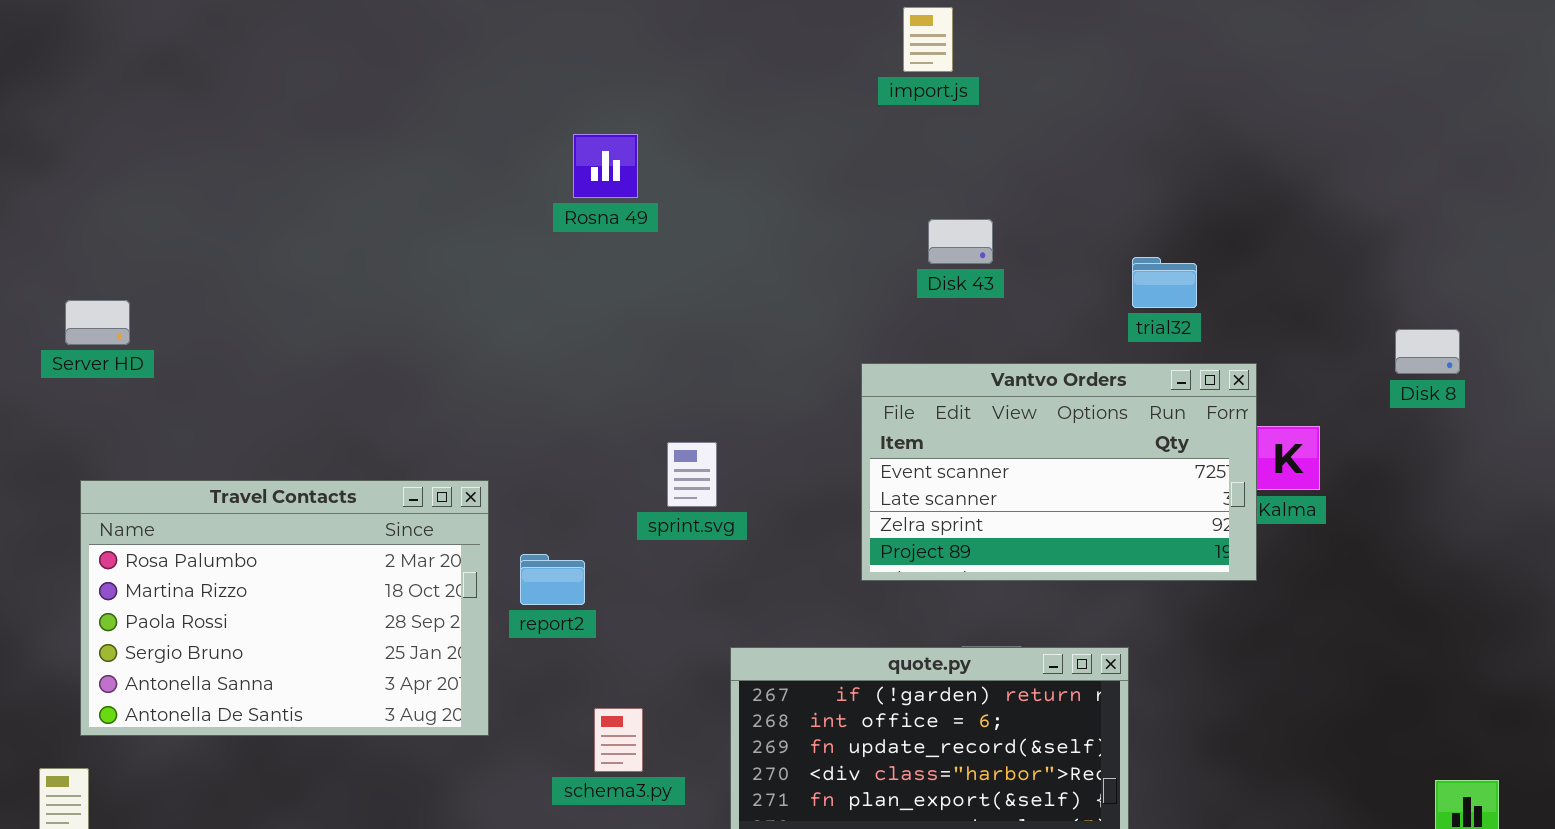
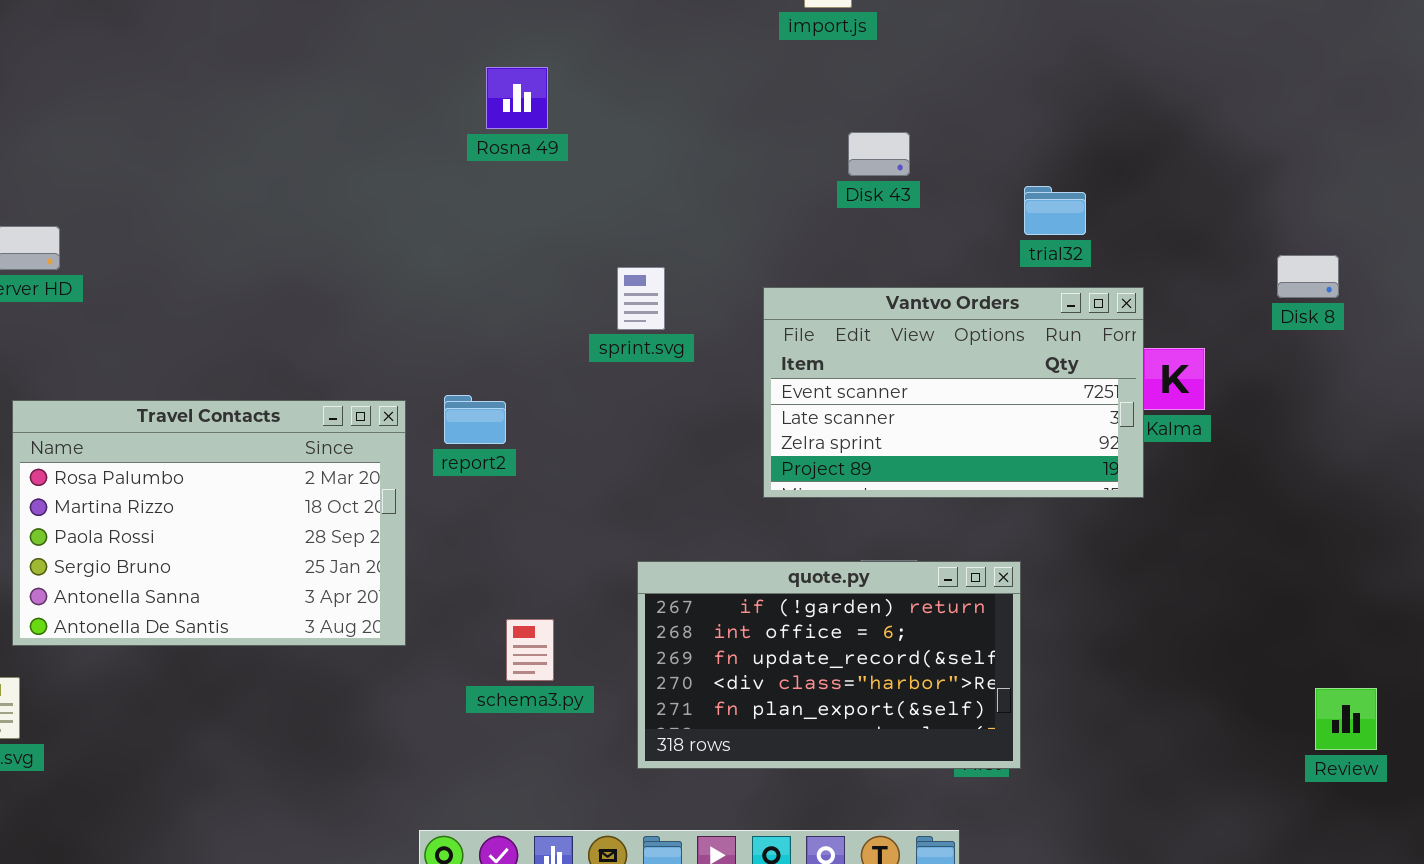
Disk 43: [928,219,993,264] -> [848,132,910,176], moved
sprint.svg: [667,442,717,507] -> [617,267,665,330], moved
report2: [520,554,585,605] -> [444,395,506,444], moved

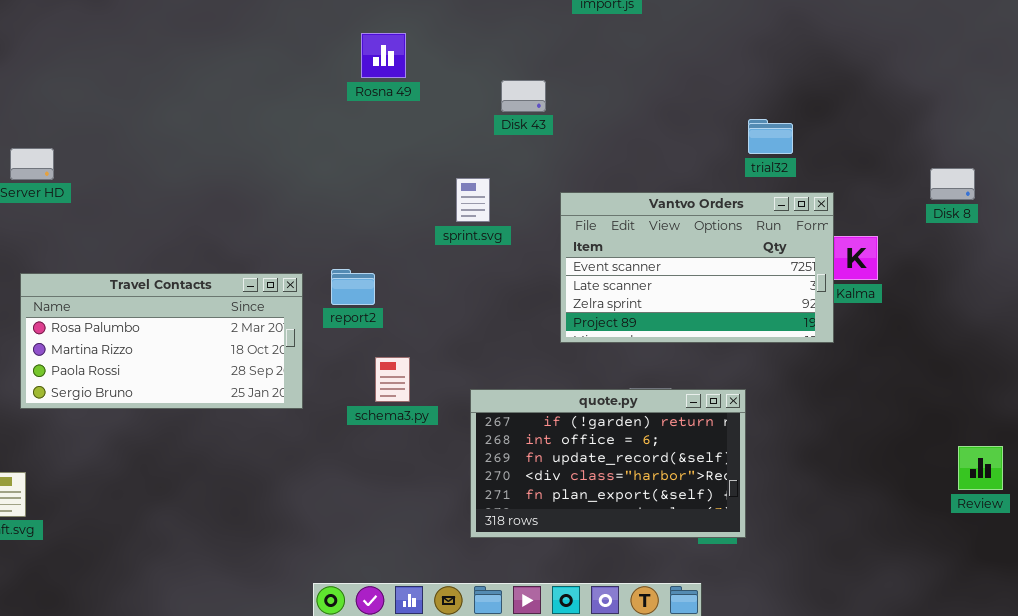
Disk 43: [848,132,910,176] -> [501,80,546,112], moved
Travel Contacts: [12,400,406,646] -> [20,273,303,409], resized
schema3.py: [506,619,554,681] -> [375,357,410,402], moved
Review: [1315,688,1377,750] -> [958,446,1003,490], moved

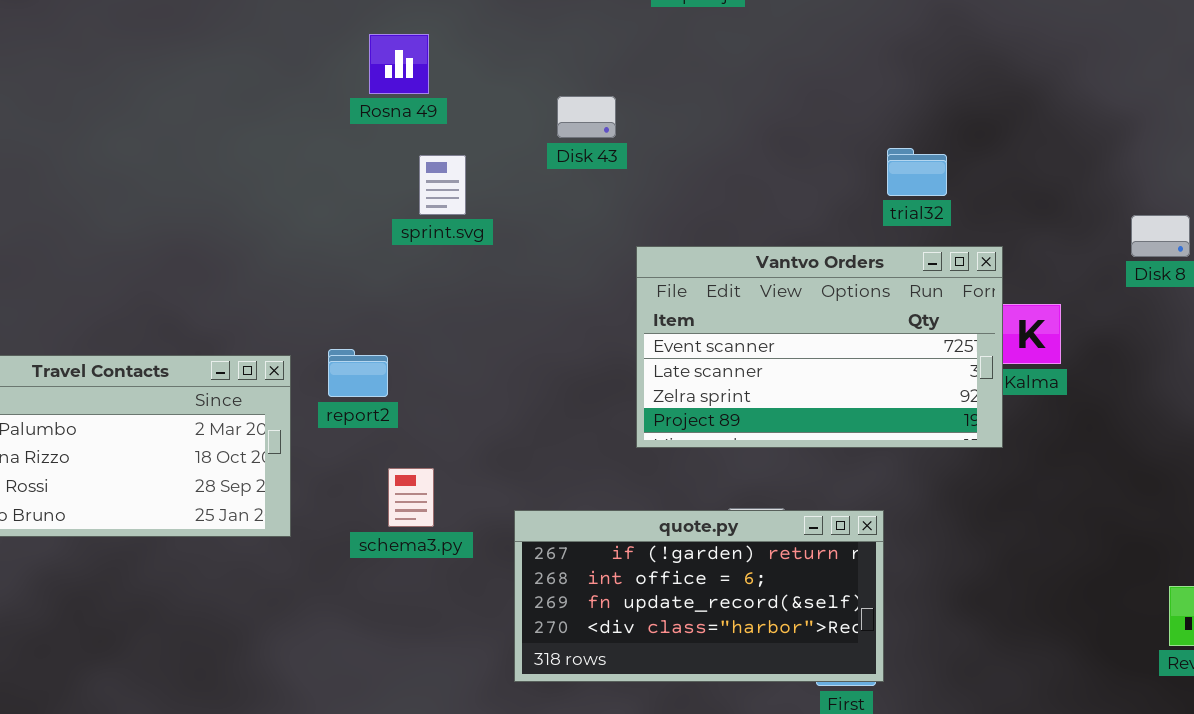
sprint.svg: [456,178,490,222] -> [419,155,466,215], moved
quote.py: [470,389,746,538] -> [514,510,884,682], resized

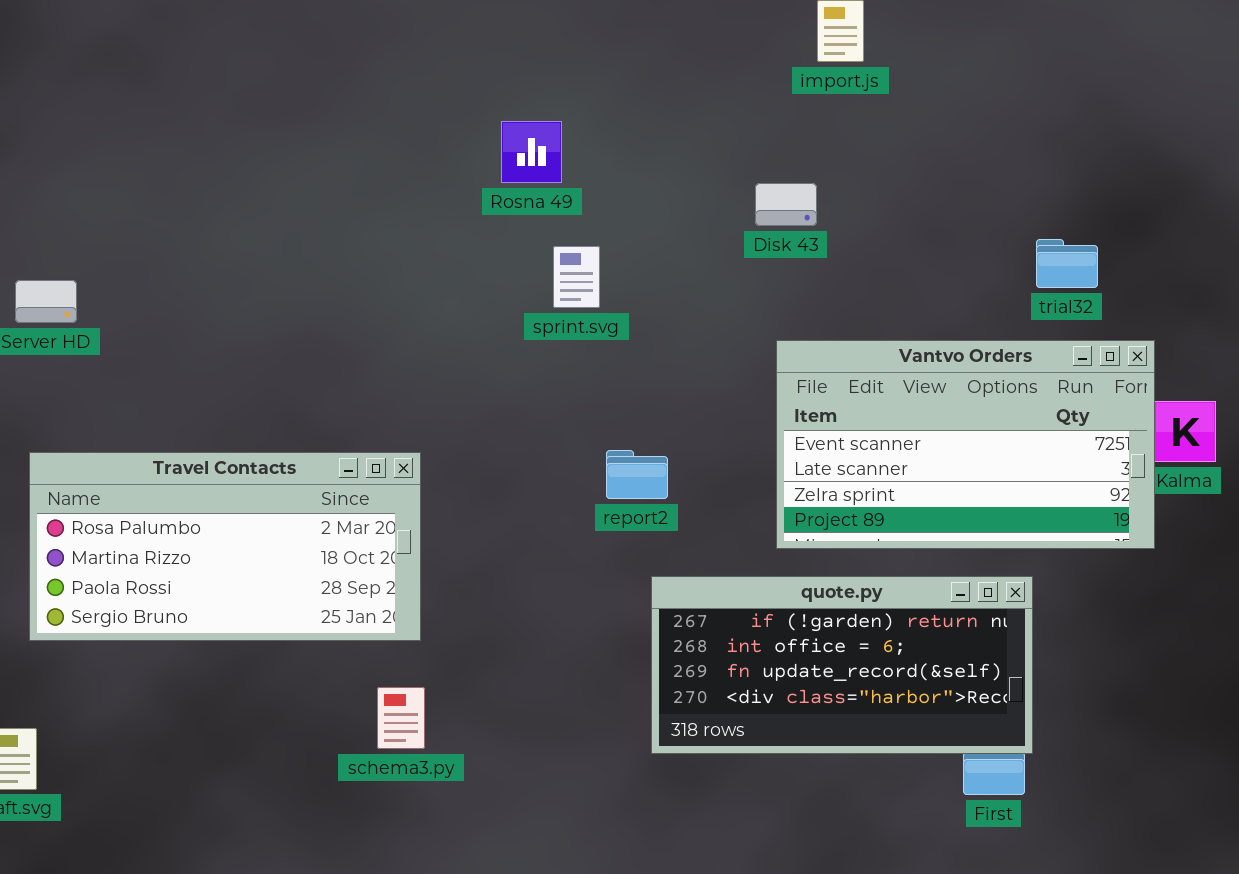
Disk 43: [557,96,616,138] -> [755,183,817,226], moved
report2: [328,349,388,397] -> [606,450,668,499], moved
schema3.py: [388,468,434,527] -> [377,687,425,749], moved
quote.py: [514,510,884,682] -> [651,576,1033,754], moved

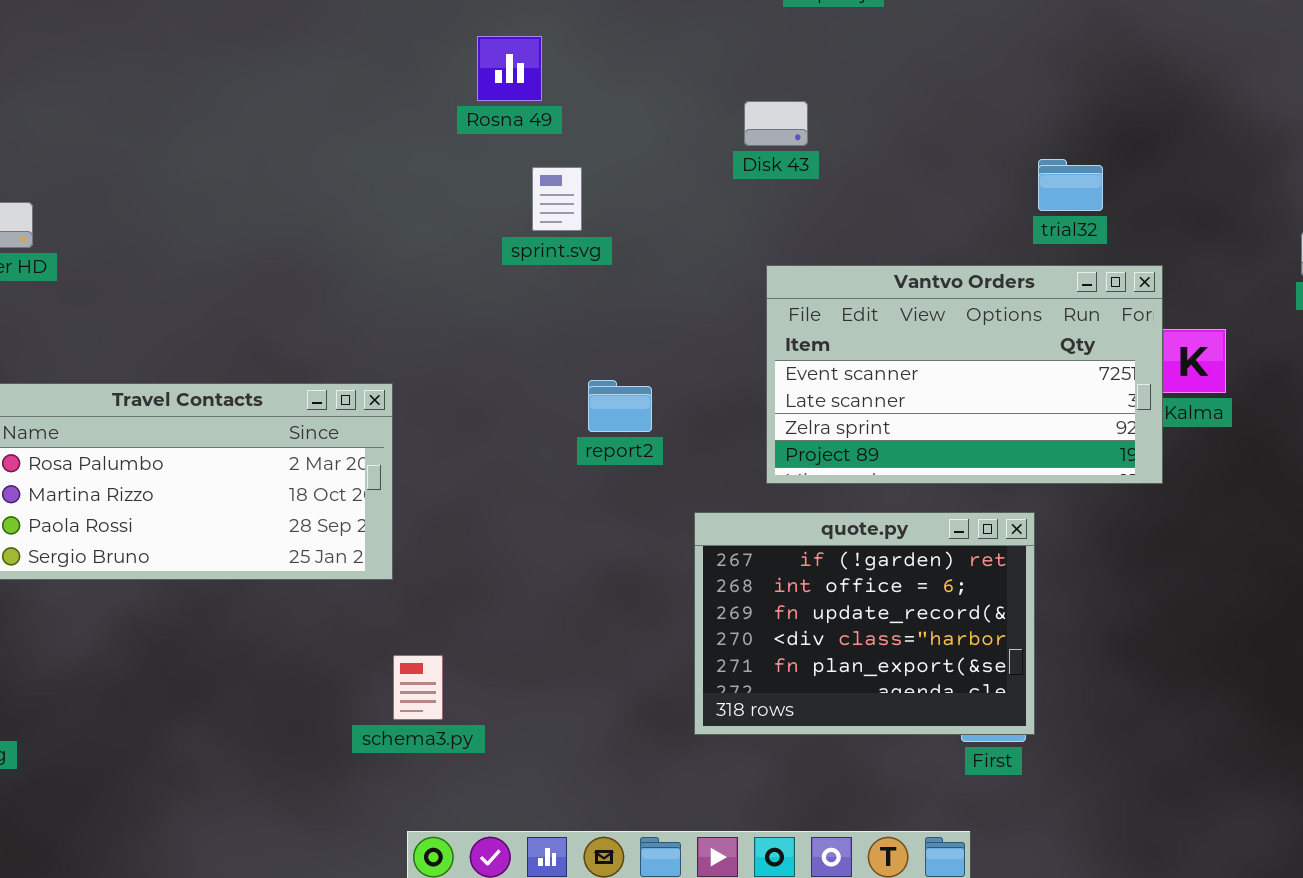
quote.py: [651,576,1033,754] -> [694,512,1035,735], resized
schema3.py: [377,687,425,749] -> [393,655,443,720], moved

